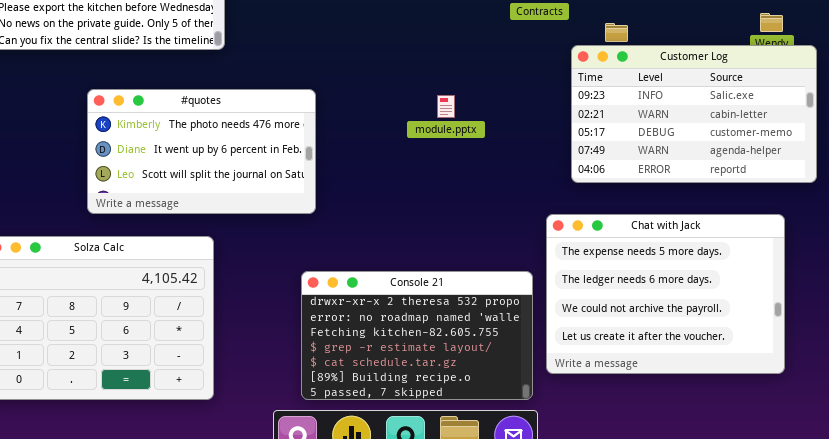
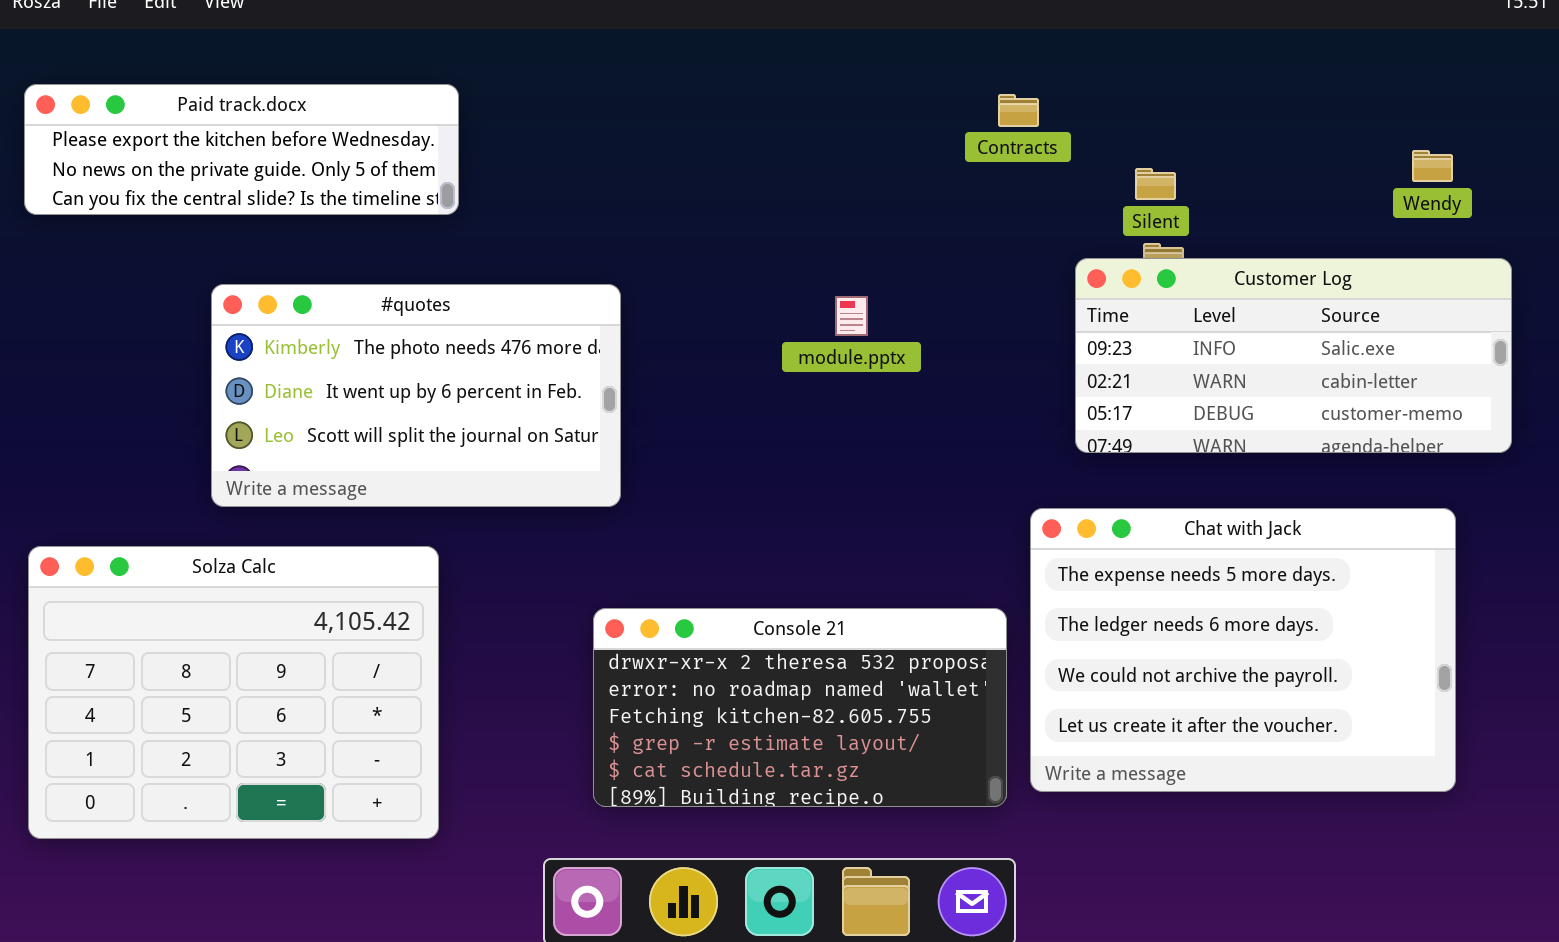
Customer Log: [571,45,817,183] -> [1075,258,1512,453], resized
Console 21: [301,271,533,400] -> [593,608,1007,807], resized

